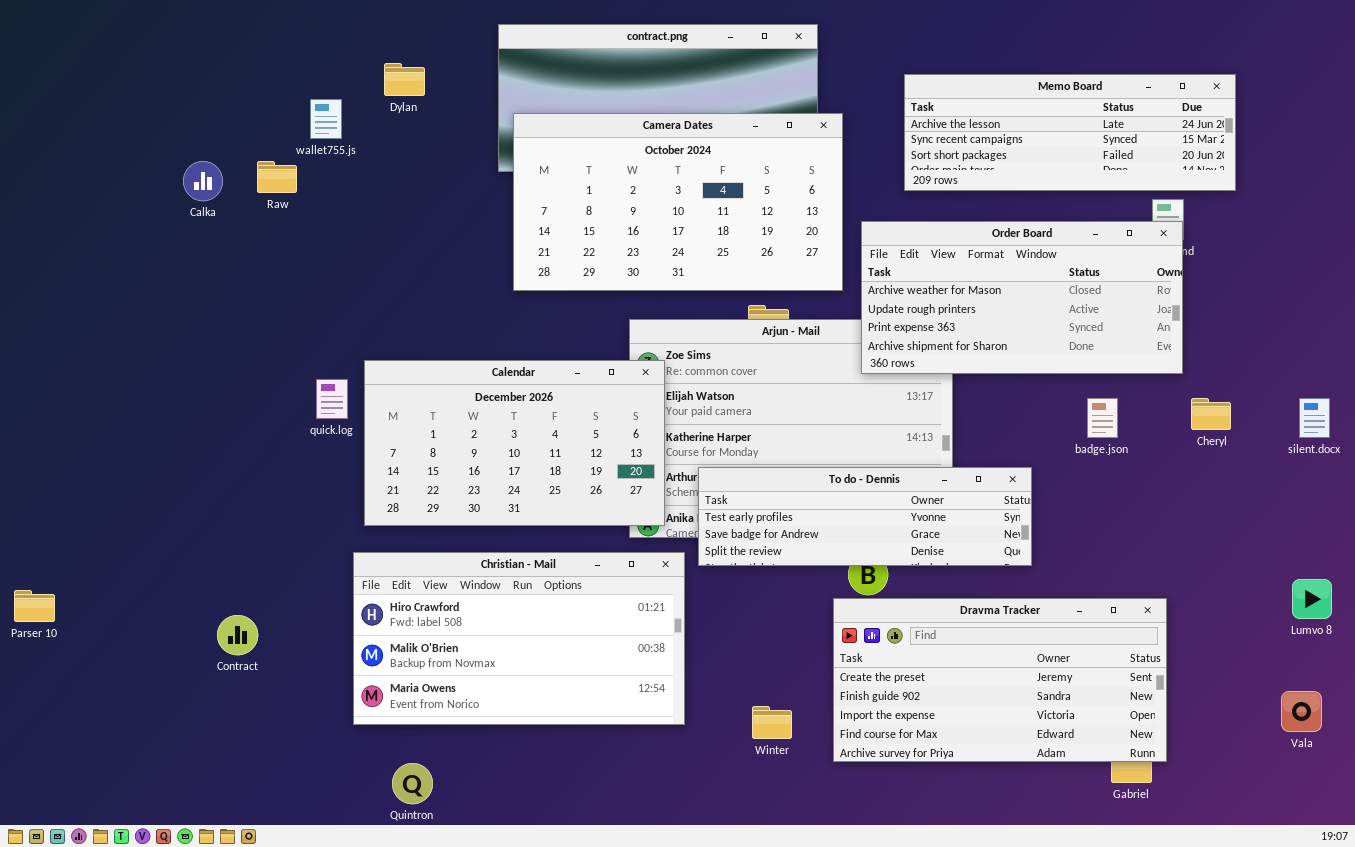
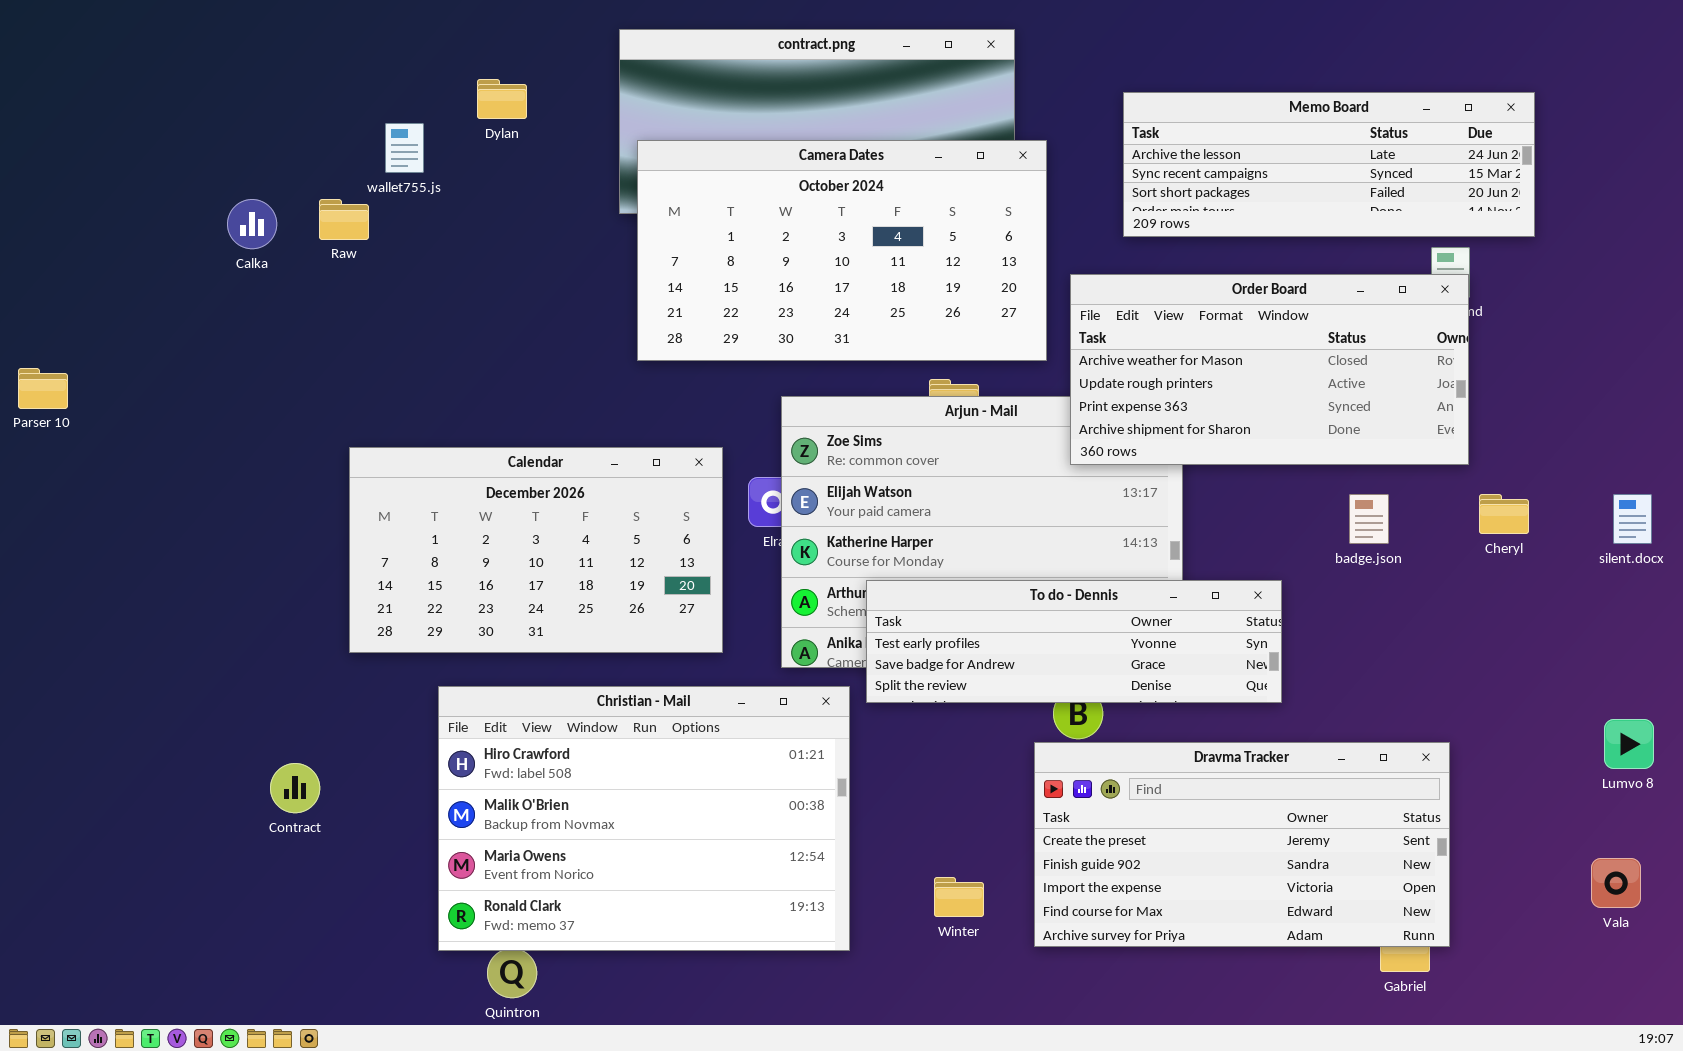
Calendar: [364,360,665,526] -> [349,447,723,653], moved
Christian - Mail: [353,552,685,725] -> [438,686,850,951], resized
Parser 10: [14,590,55,622] -> [18,368,68,409], moved

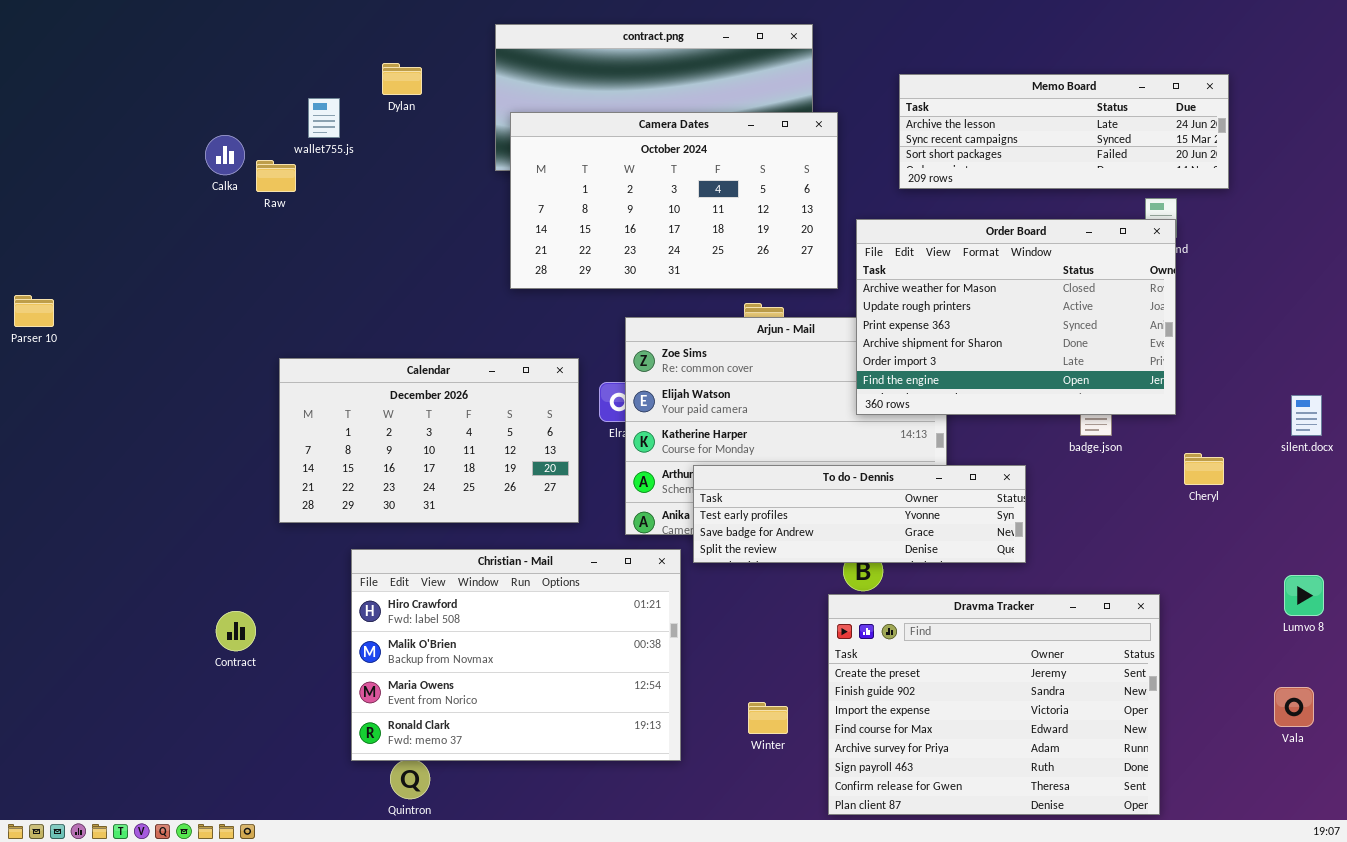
Calka: [227,199,277,249] -> [205,135,245,175], moved
Order Board: [1070,274,1469,465] -> [856,219,1176,415], resized
Cheryl: [1479,494,1529,534] -> [1184,453,1224,485], moved
Dravma Tracker: [1034,742,1450,947] -> [828,594,1160,815], resized

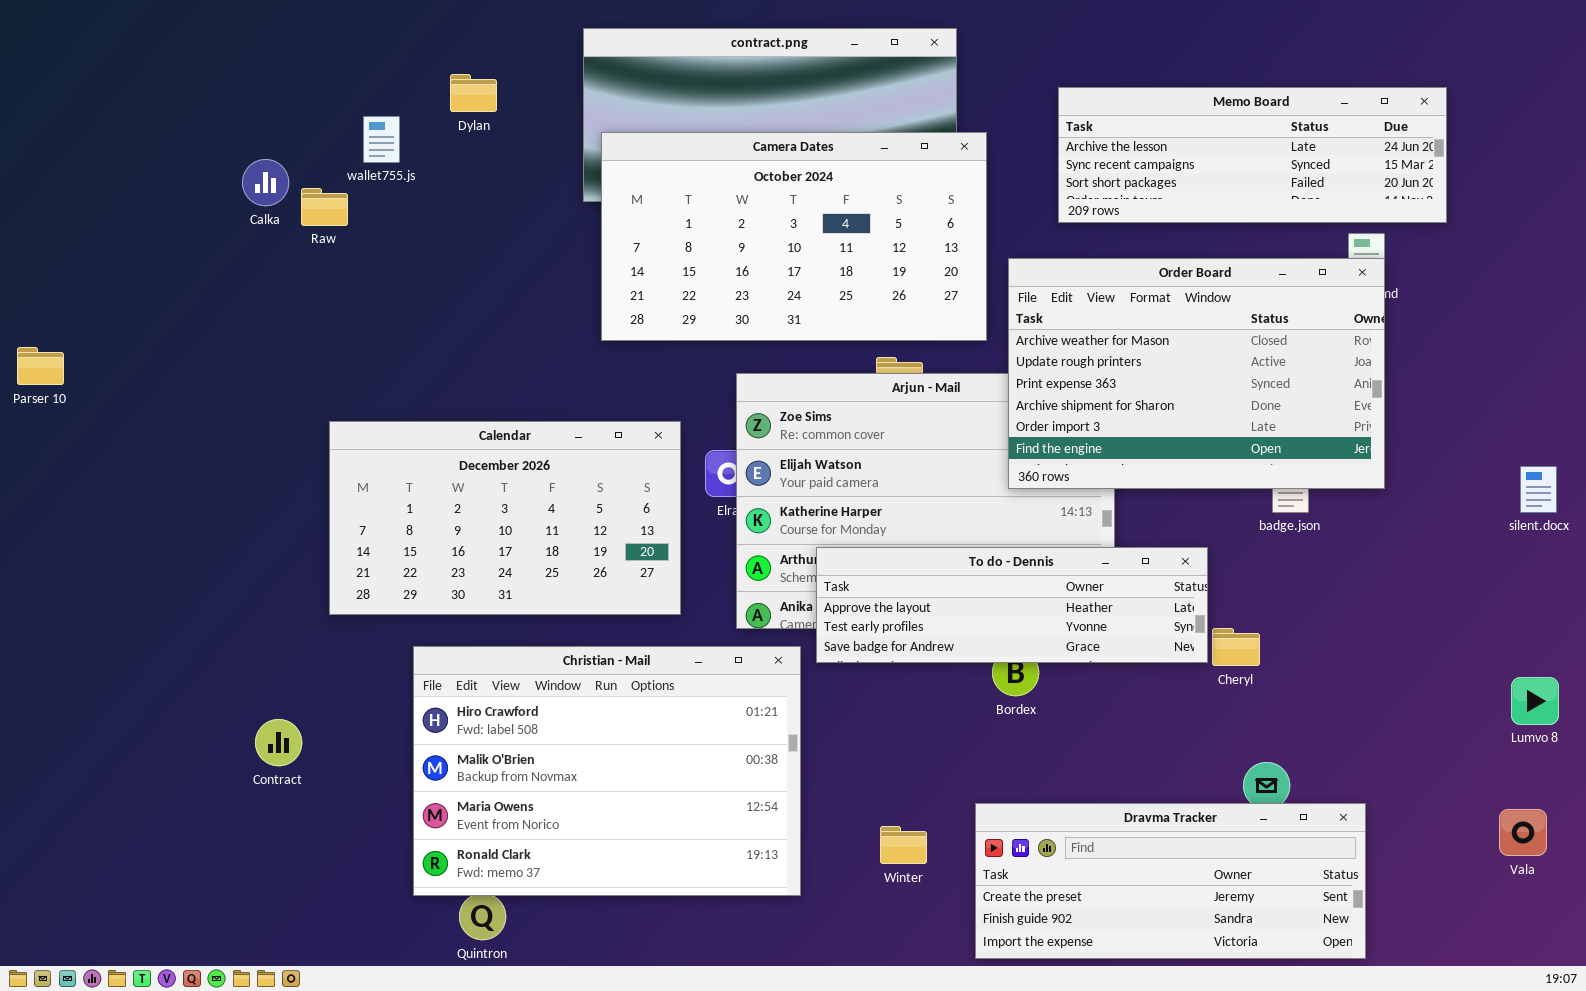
Cheryl: [1184,453,1224,485] -> [1212,628,1260,666], moved
To do - Dennis: [693,465,1026,563] -> [816,547,1208,663], scrolled up 1 row
Dravma Tracker: [828,594,1160,815] -> [975,803,1366,959], resized

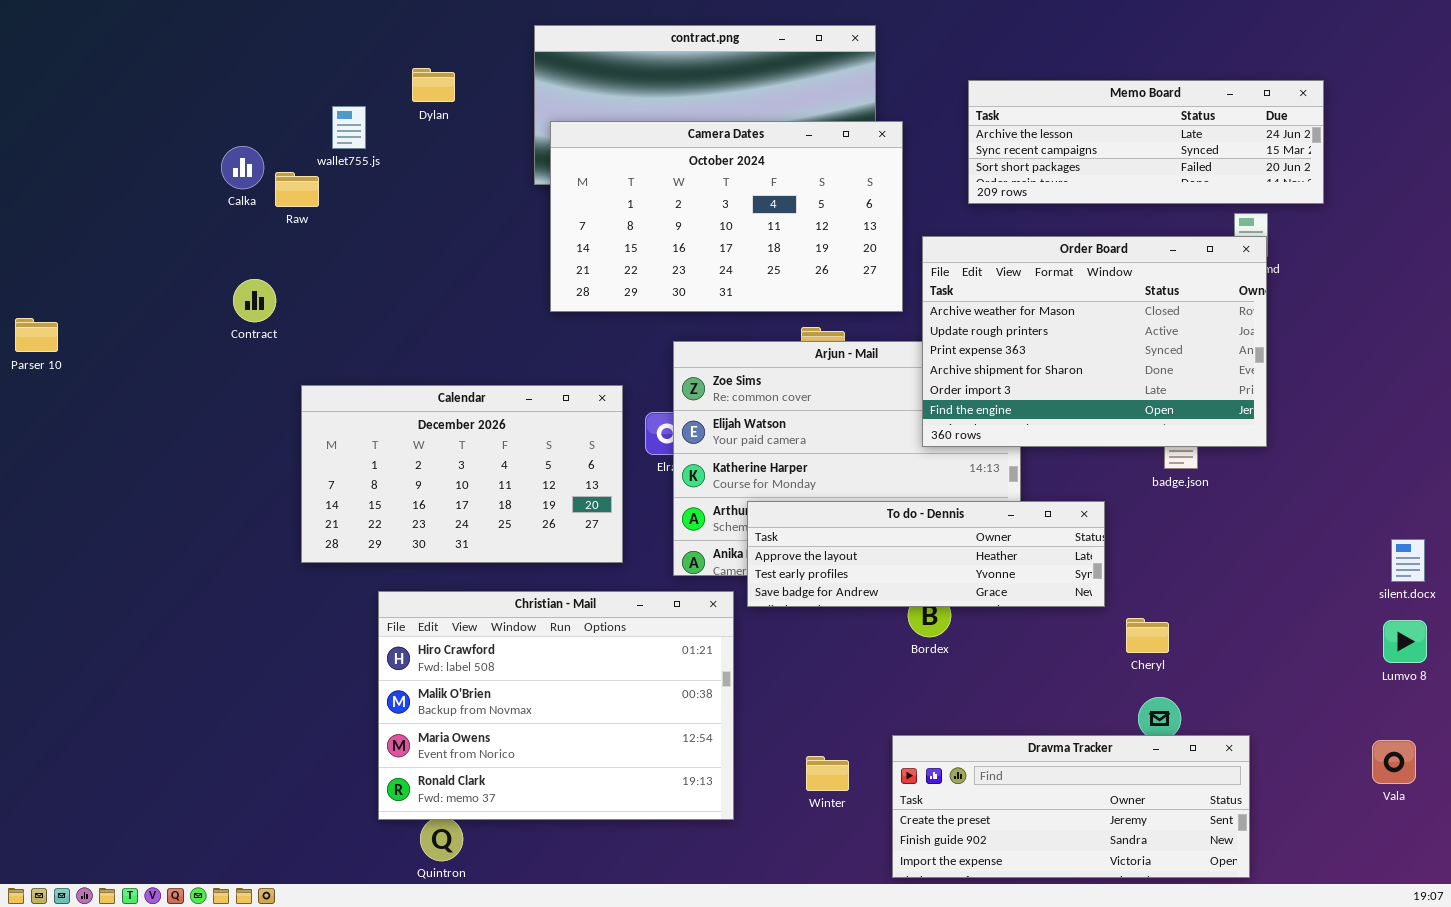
silent.docx: [1520,466,1557,513] -> [1391,539,1425,582], moved
Cheryl: [1212,628,1260,666] -> [1126,618,1169,653], moved
Contract: [255,719,302,766] -> [233,279,276,322], moved

